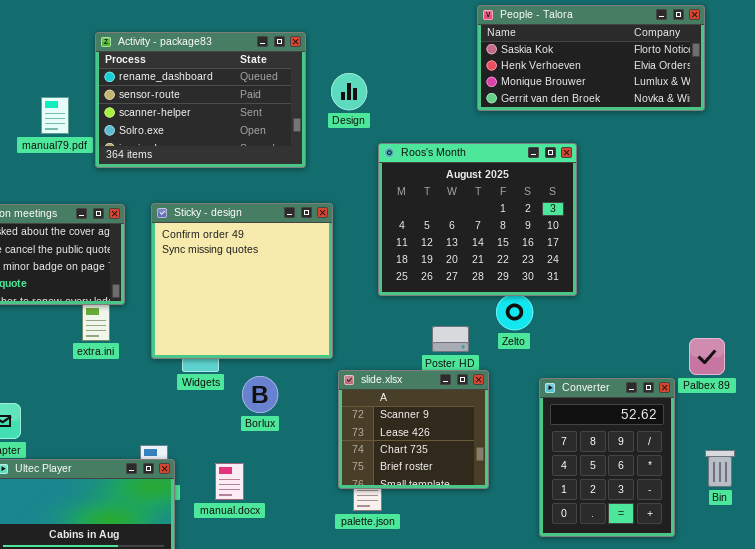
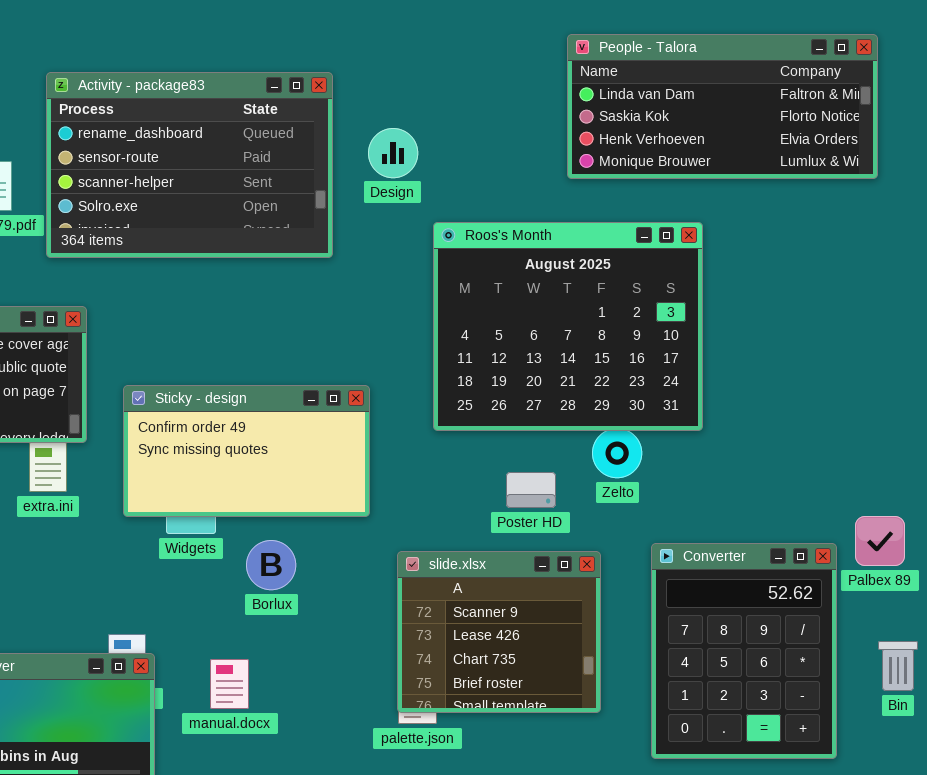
People - Talora: [477,5,705,111] -> [567,34,878,179], scrolled up 1 row
Sticky - design: [151,203,333,359] -> [123,385,370,517], resized
Palbex 89: [689,338,725,375] -> [855,516,905,566], moved
slide.xlsx: [338,370,489,489] -> [397,551,601,713], moved

